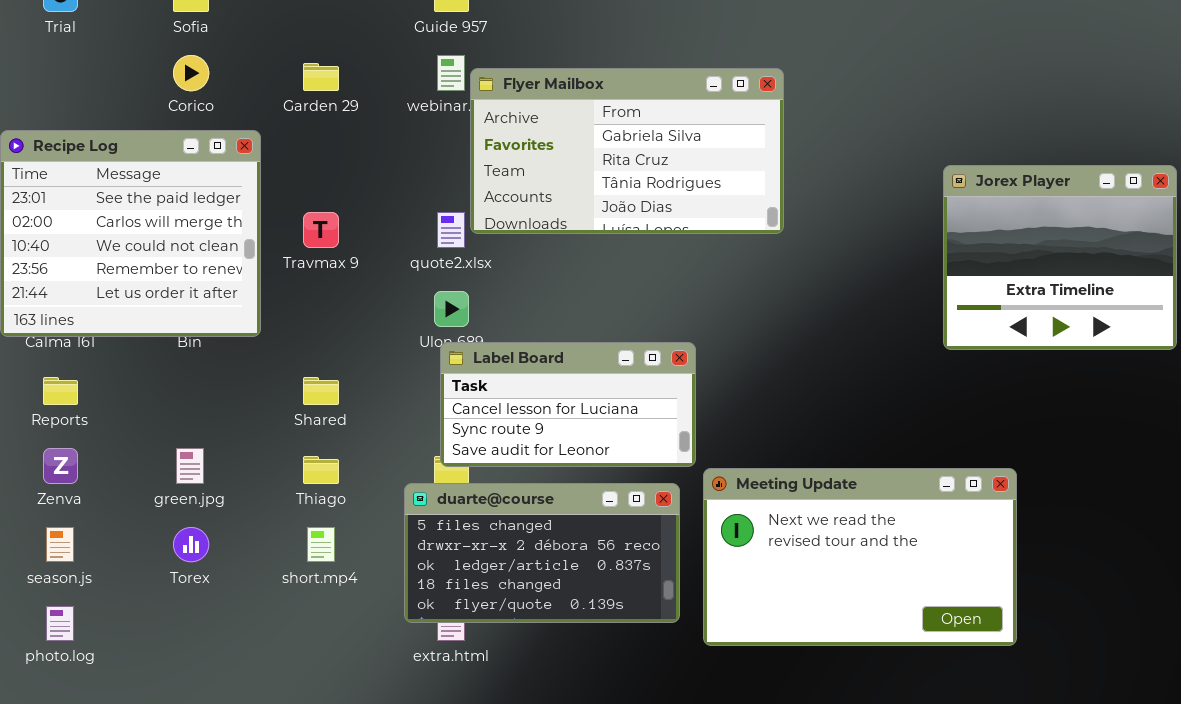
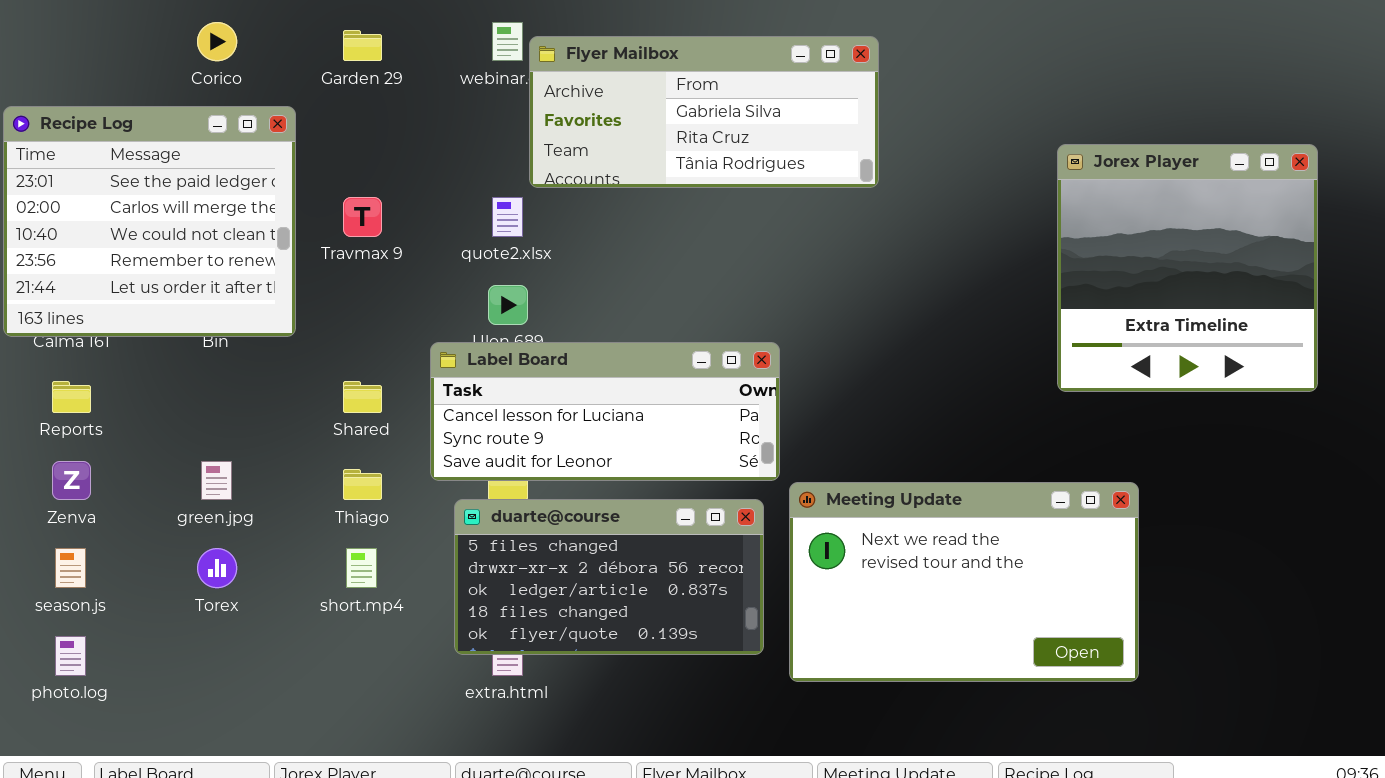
Flyer Mailbox: [470,68,784,234] -> [529,36,879,188], resized
Jorex Player: [943,165,1177,350] -> [1057,144,1318,392], resized
Label Board: [440,342,696,467] -> [430,342,780,481], resized

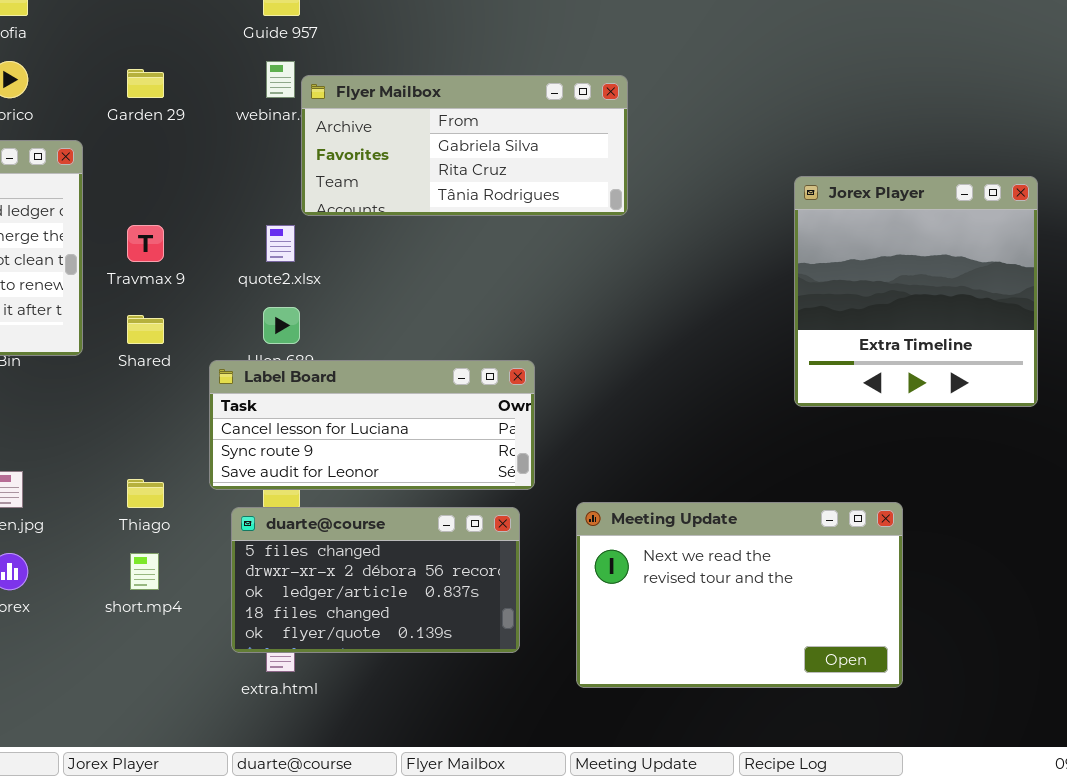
Shared: [343,381,382,413] -> [127,315,164,344], moved
Meeting Update: [789,482,1139,682] -> [576,502,903,688], moved

